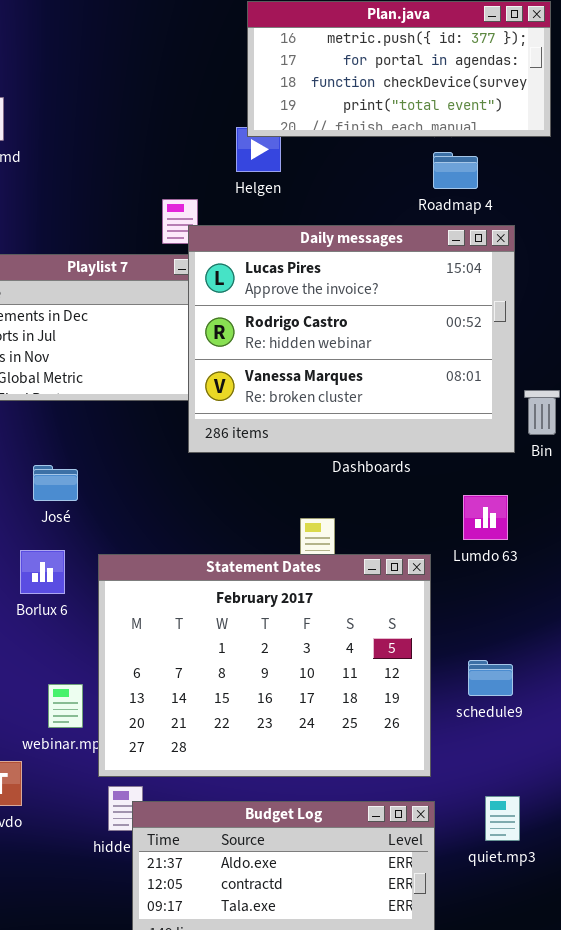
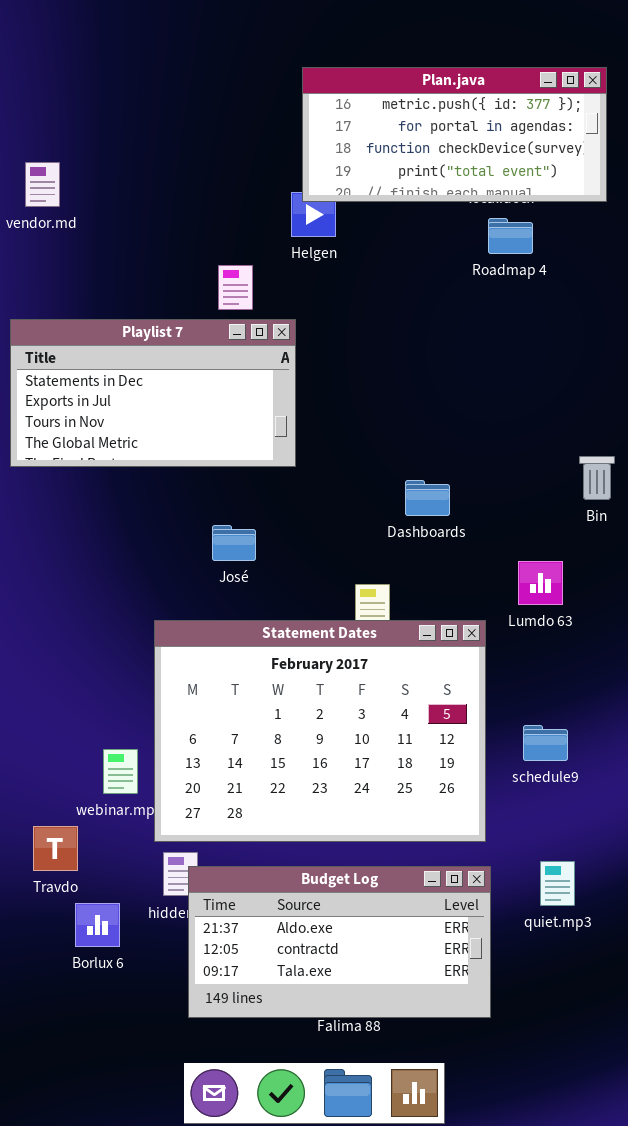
Daily messages: [188,225,515,453] -> none, closed
José: [33,465,78,501] -> [212,525,256,561], moved
Borlux 6: [20,550,65,594] -> [75,903,120,947], moved

